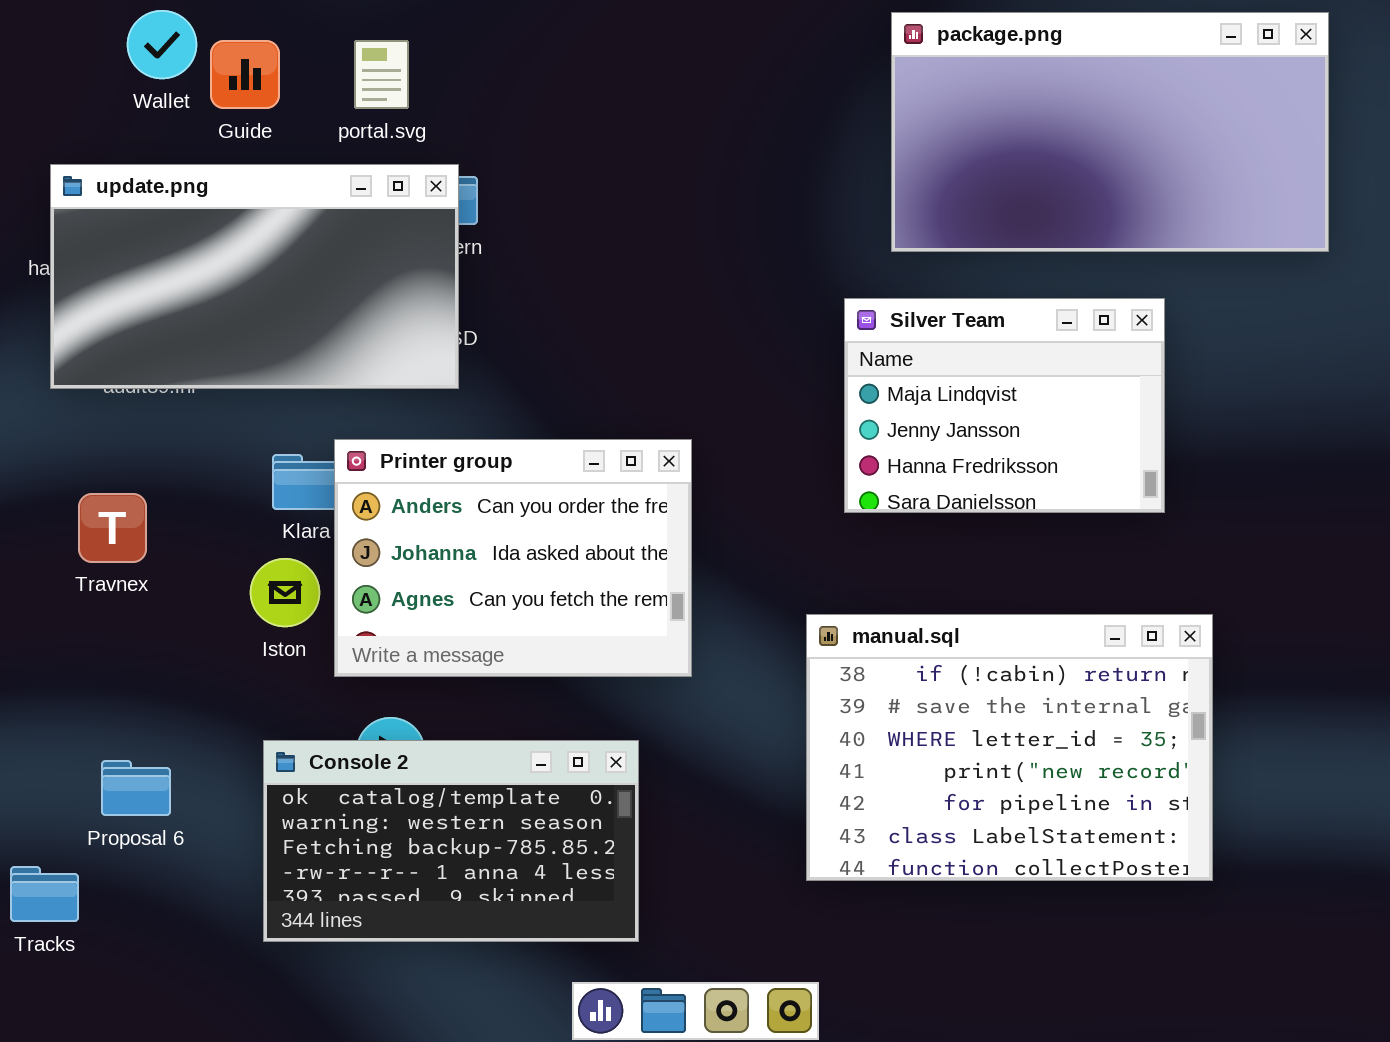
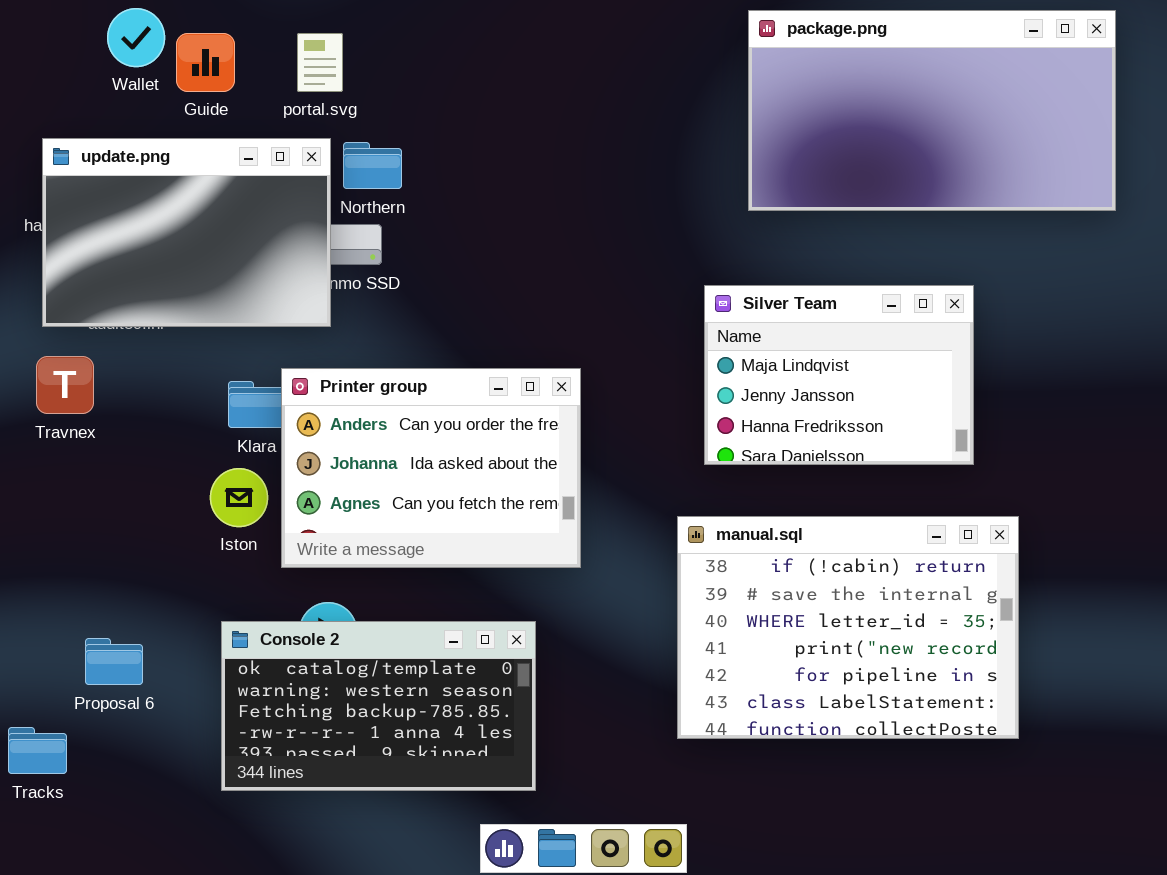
update.png: [50,164,459,389] -> [42,138,331,327], resized
Silver Team: [844,298,1165,513] -> [704,285,974,465], moved
Travnex: [78,493,147,563] -> [36,356,94,414], moved

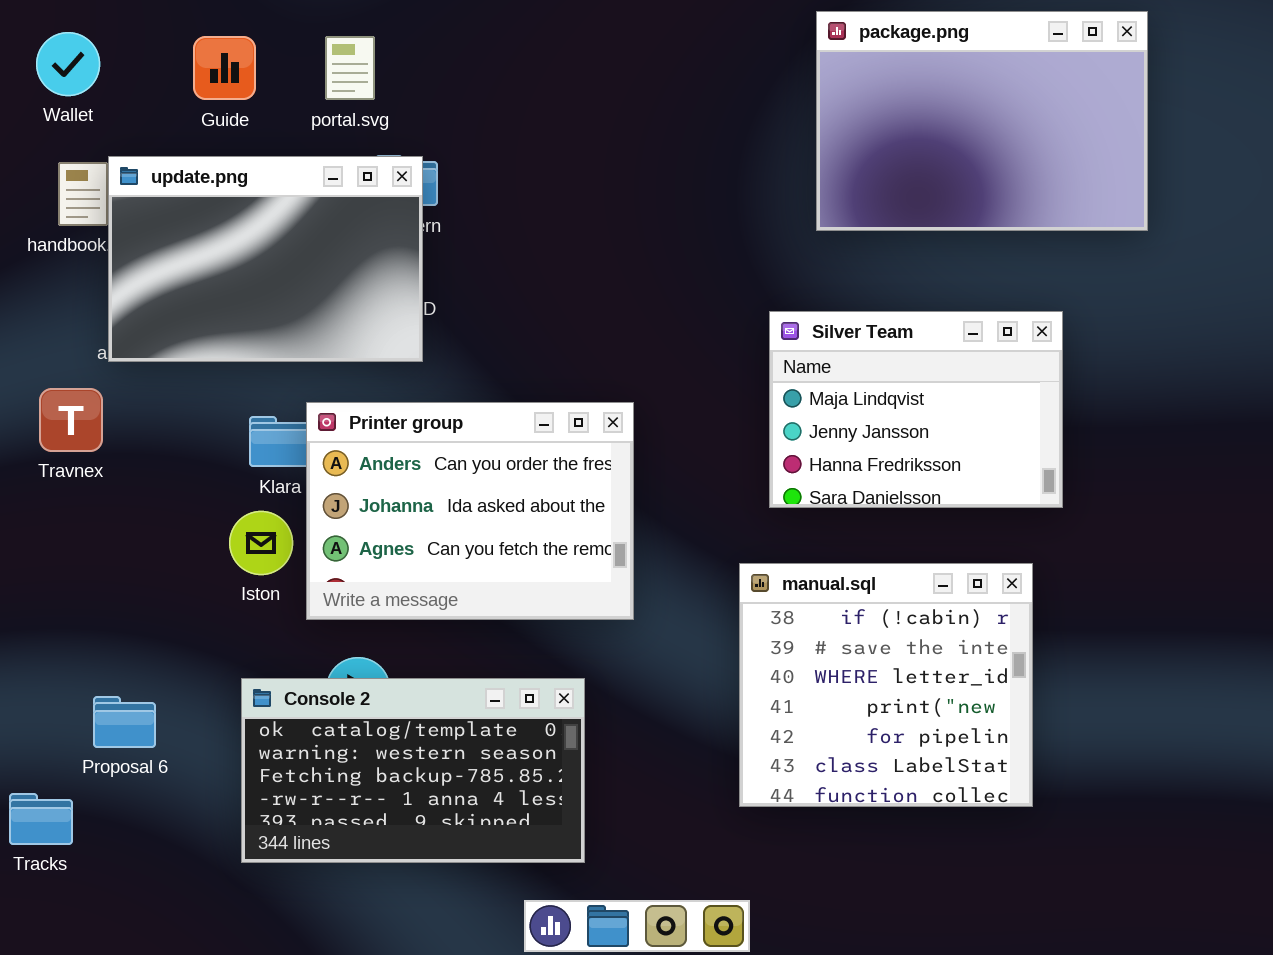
Wallet: [107,8,165,67] -> [36,32,100,96], moved
package.png: [748,10,1116,211] -> [816,11,1148,231], resized
update.png: [42,138,331,327] -> [108,156,423,362], moved
manual.sql: [677,516,1019,739] -> [739,563,1033,807], resized

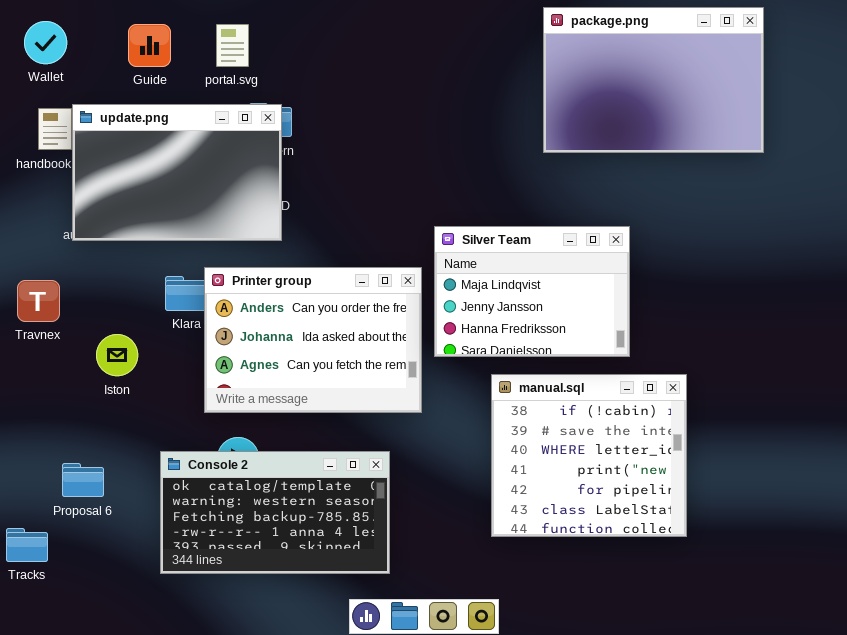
Silver Team: [769,311,1063,508] -> [434,226,630,357], moved
Travnex: [39,388,103,452] -> [17,280,60,322], moved
Iston: [229,511,293,575] -> [96,334,138,376], moved

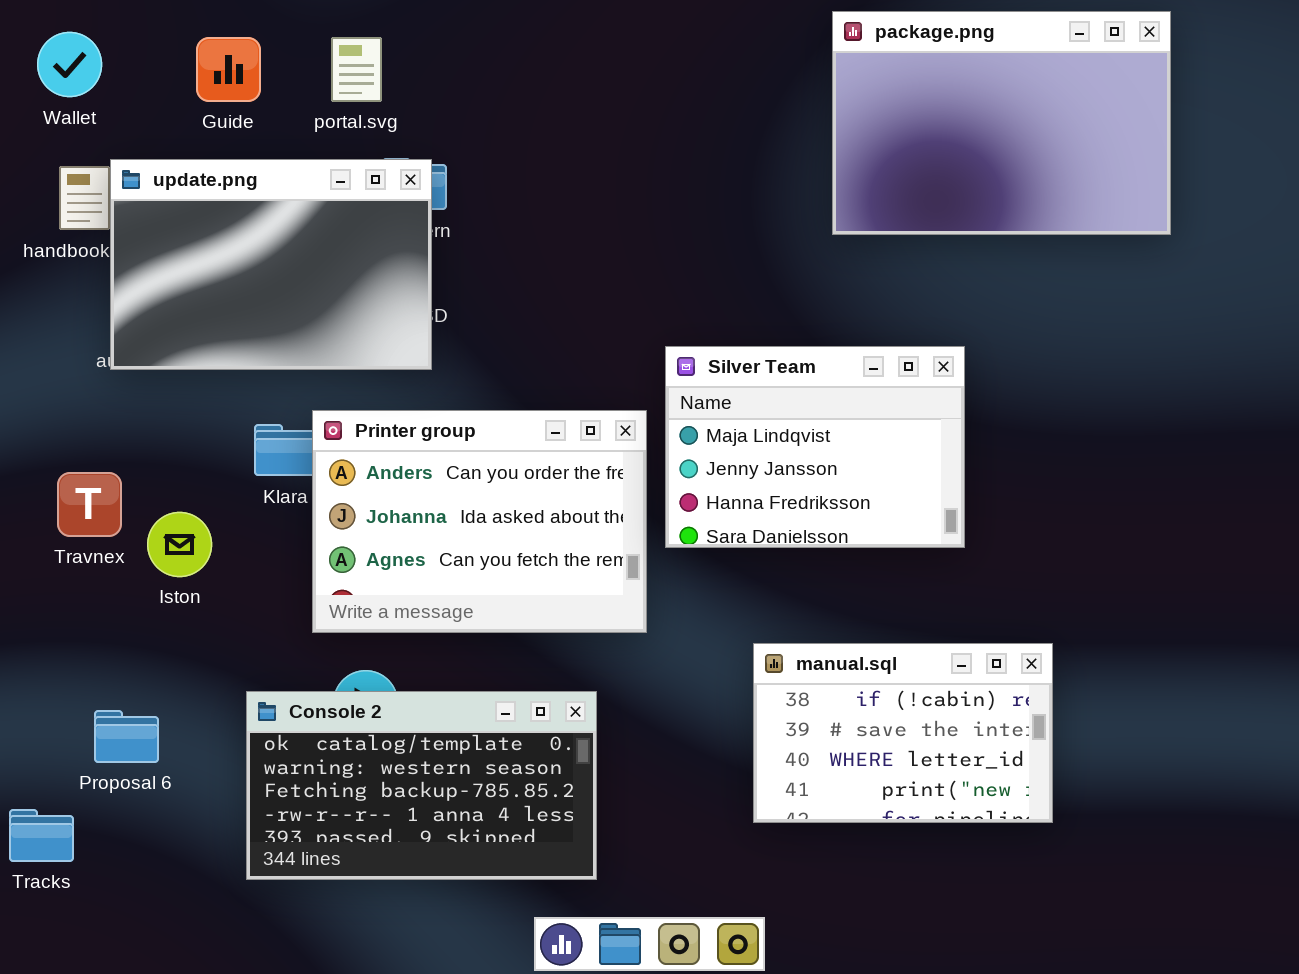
Travnex: [17,280,60,322] -> [57,472,122,537], moved
manual.sql: [491,374,687,537] -> [753,643,1053,823], resized

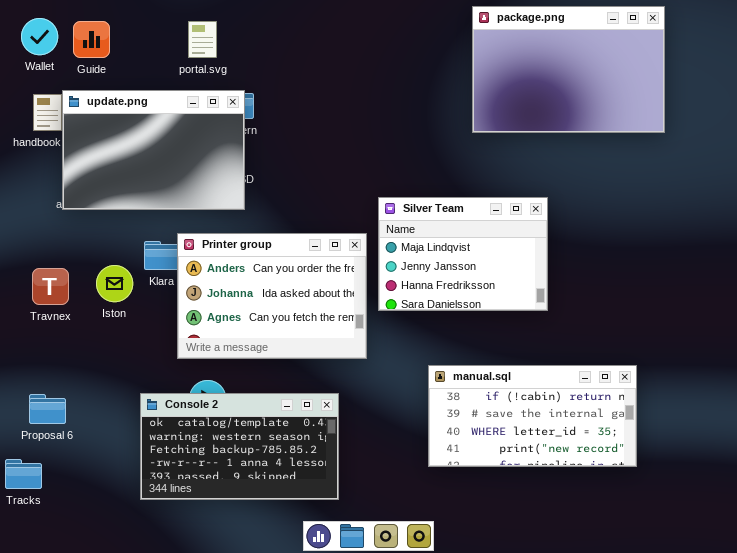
Guide: [196,37,261,102] -> [73,21,110,58], moved
Iston: [147,512,212,577] -> [96,265,133,302], moved
manual.sql: [753,643,1053,823] -> [428,365,637,467], resized
Proposal 6: [94,710,159,763] -> [29,394,66,424], moved

